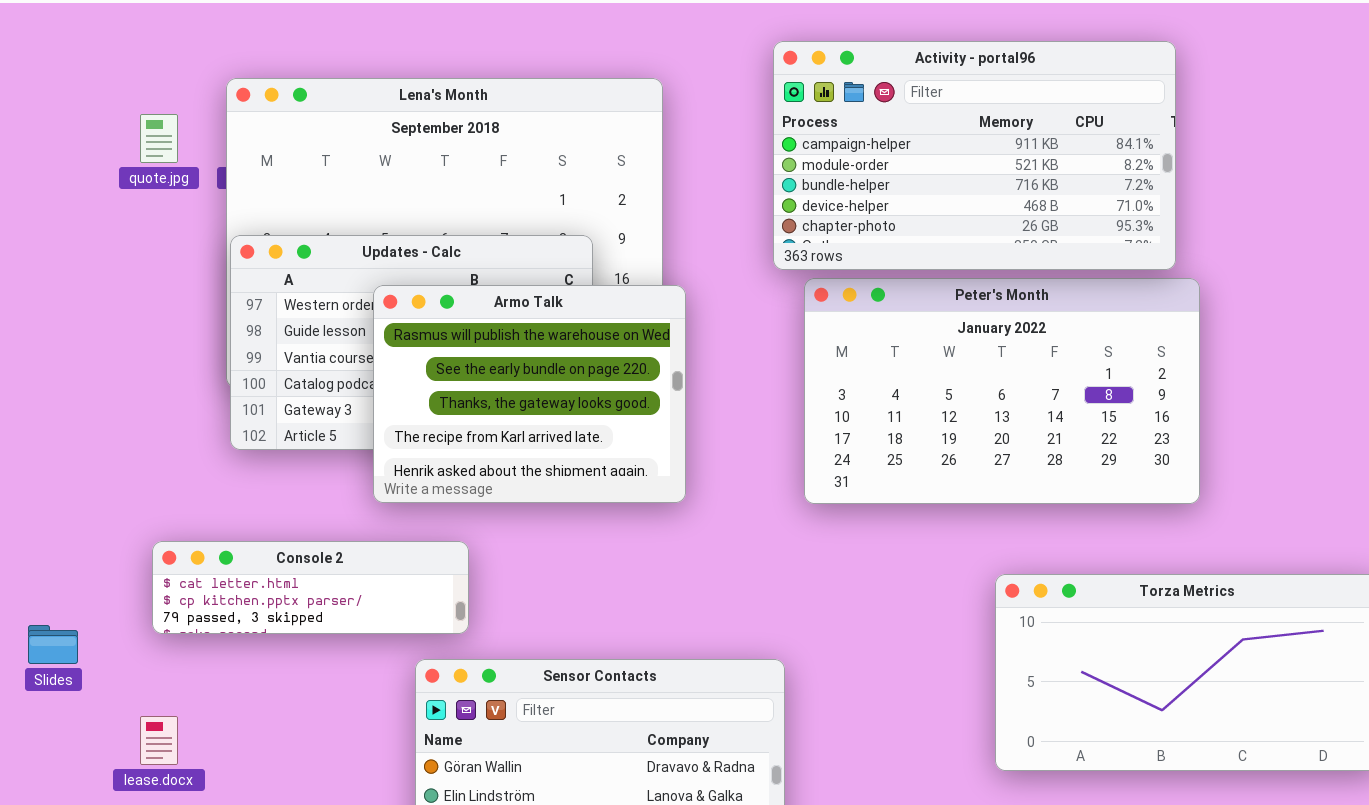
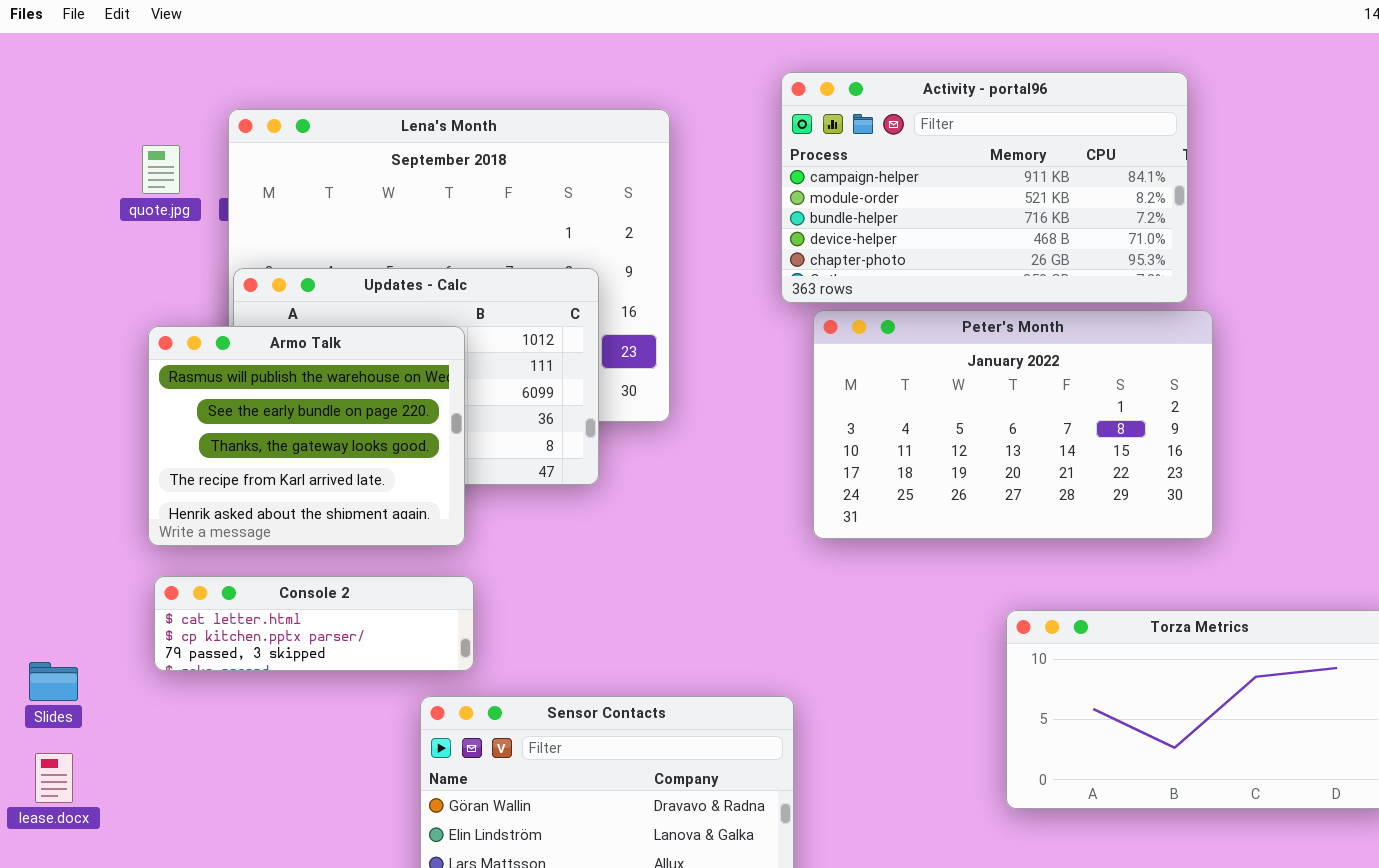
Armo Talk: [373,285,686,503] -> [148,326,465,546], moved
lease.docx: [140,716,178,765] -> [35,753,73,803], moved

